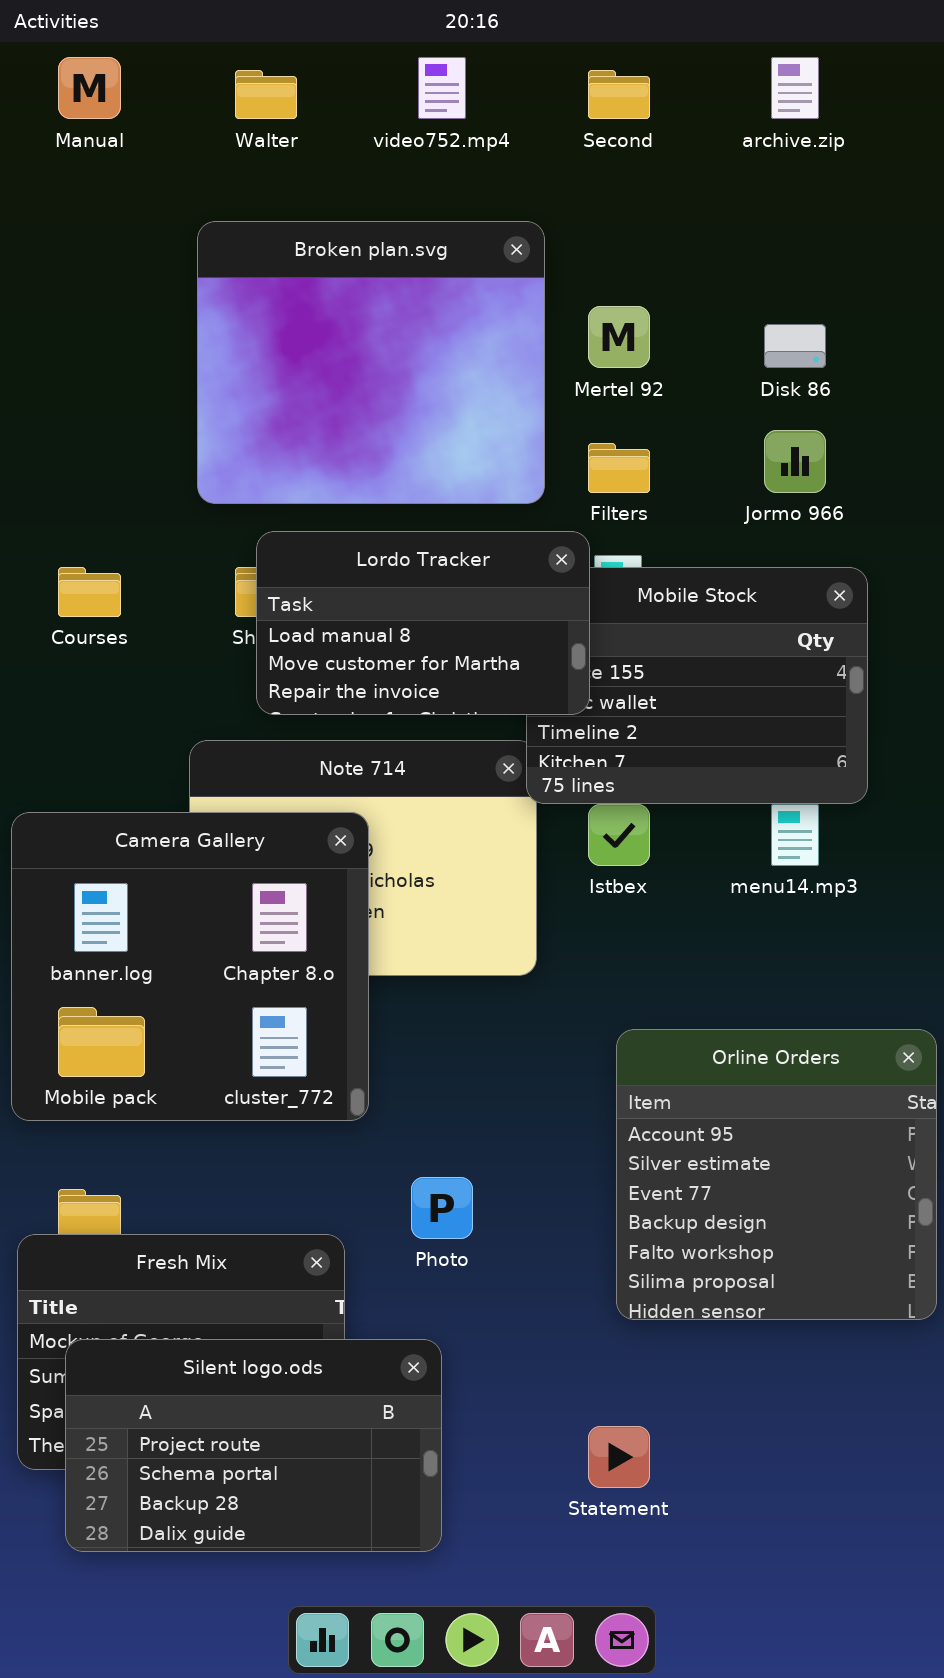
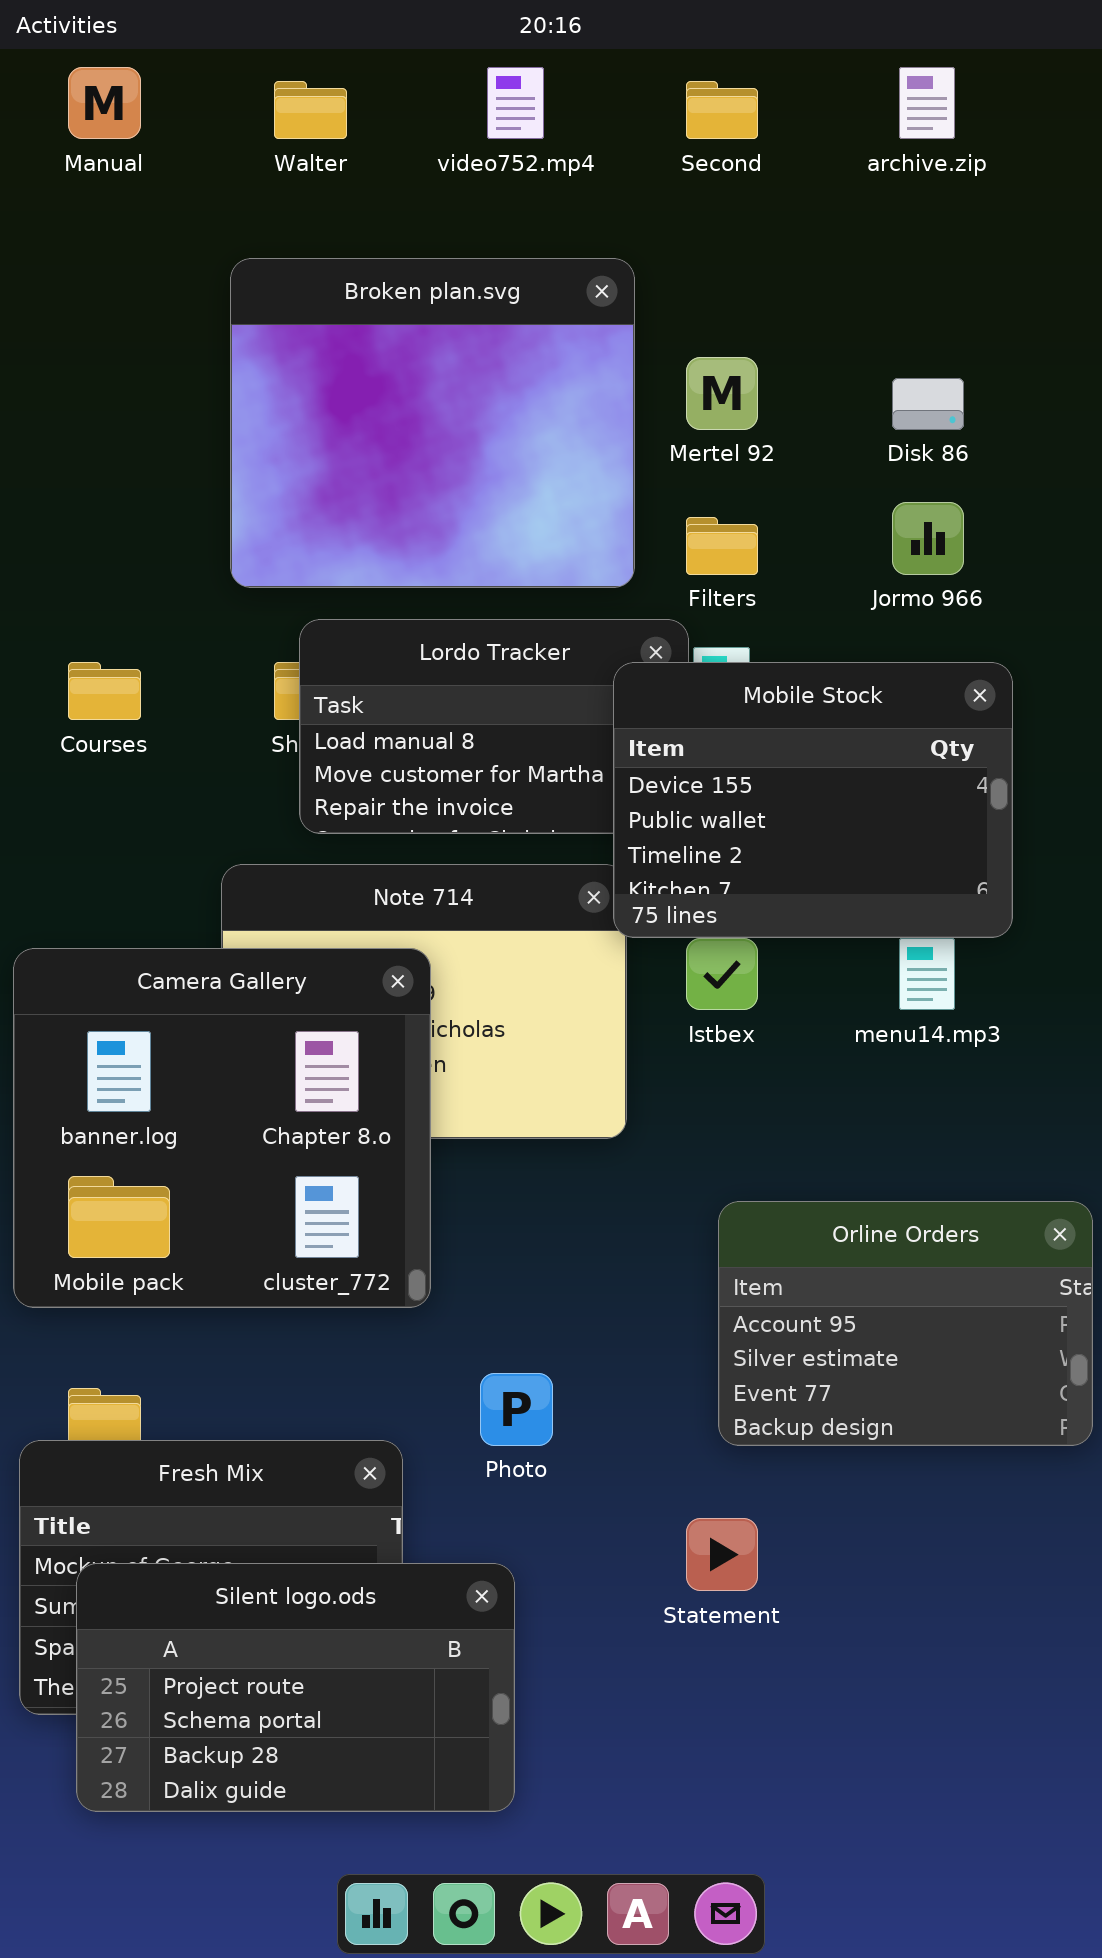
Mobile Stock: [526,567,868,804] -> [613,662,1013,938], raised
Orline Orders: [616,1029,937,1320] -> [718,1201,1093,1446], resized
Statement: [588,1426,650,1488] -> [686,1518,758,1591], moved

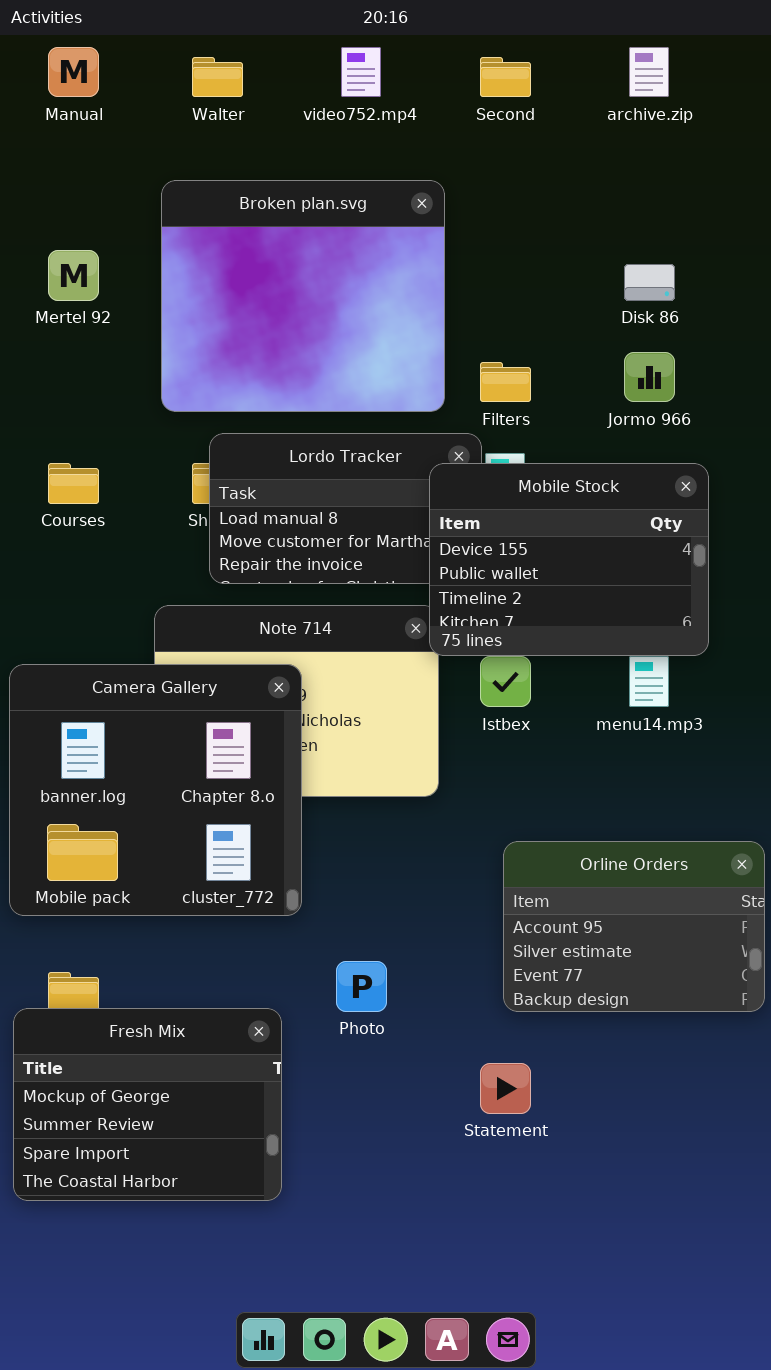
Mertel 92: [686,357,758,430] -> [48,250,99,301], moved
Silent logo.ods: [76,1563,515,1812] -> none, closed

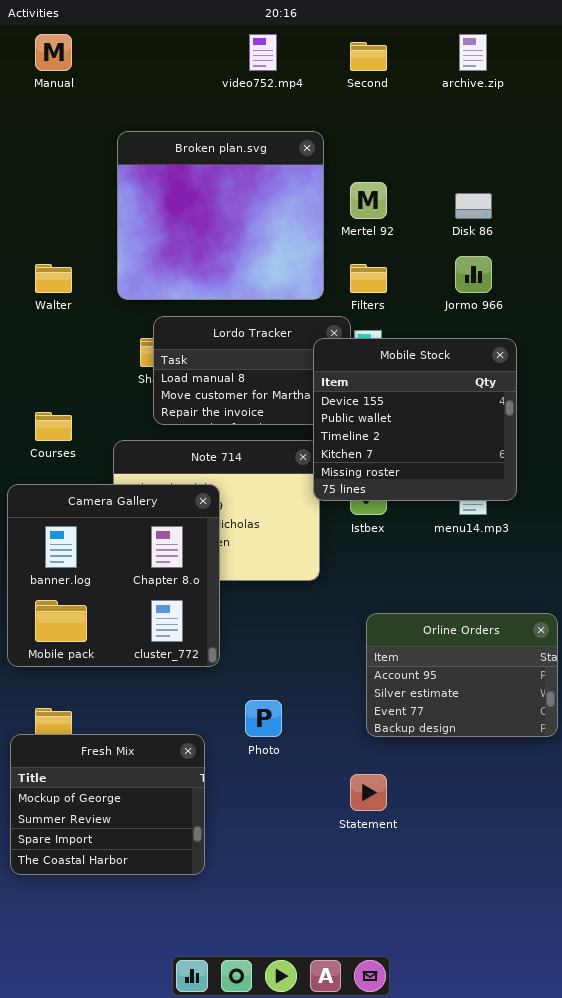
Walter: [192,57,243,97] -> [35,264,72,293], moved
Mertel 92: [48,250,99,301] -> [350,182,387,219], moved
Courses: [48,463,99,504] -> [35,412,72,441], moved
Mobile Stock: [429,463,709,656] -> [313,338,517,501], resized

